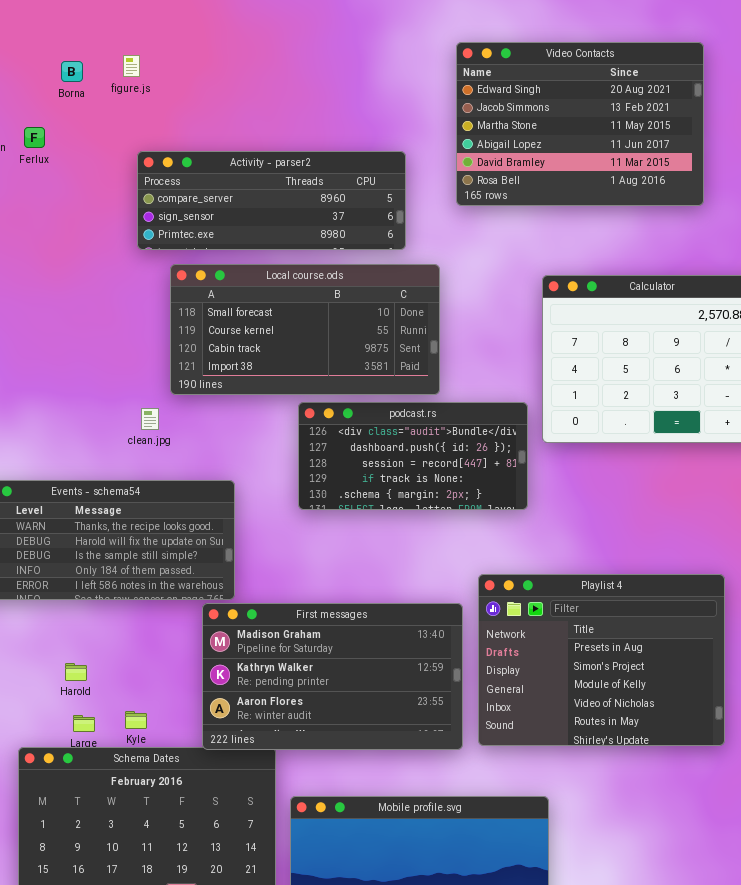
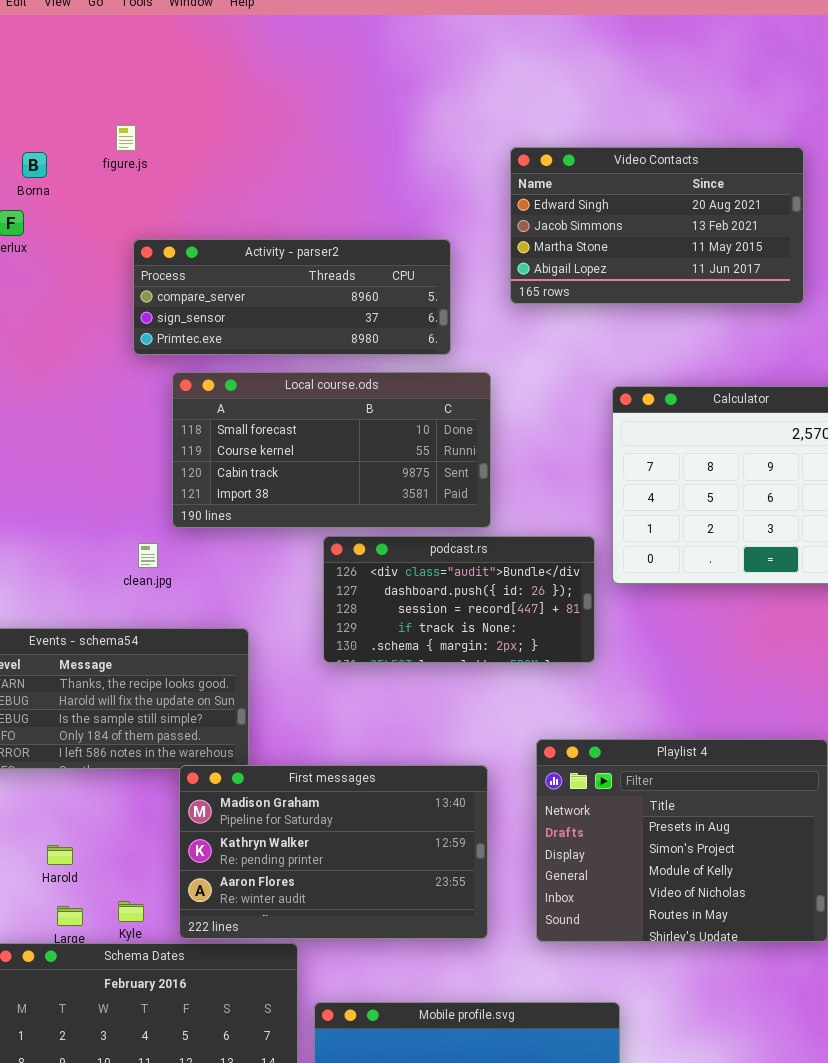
Video Contacts: [456,42,704,206] -> [510,147,804,304], resized
Borna: [61,61,83,82] -> [22,152,47,178], moved
First messages: [202,603,463,750] -> [179,765,488,939], moved

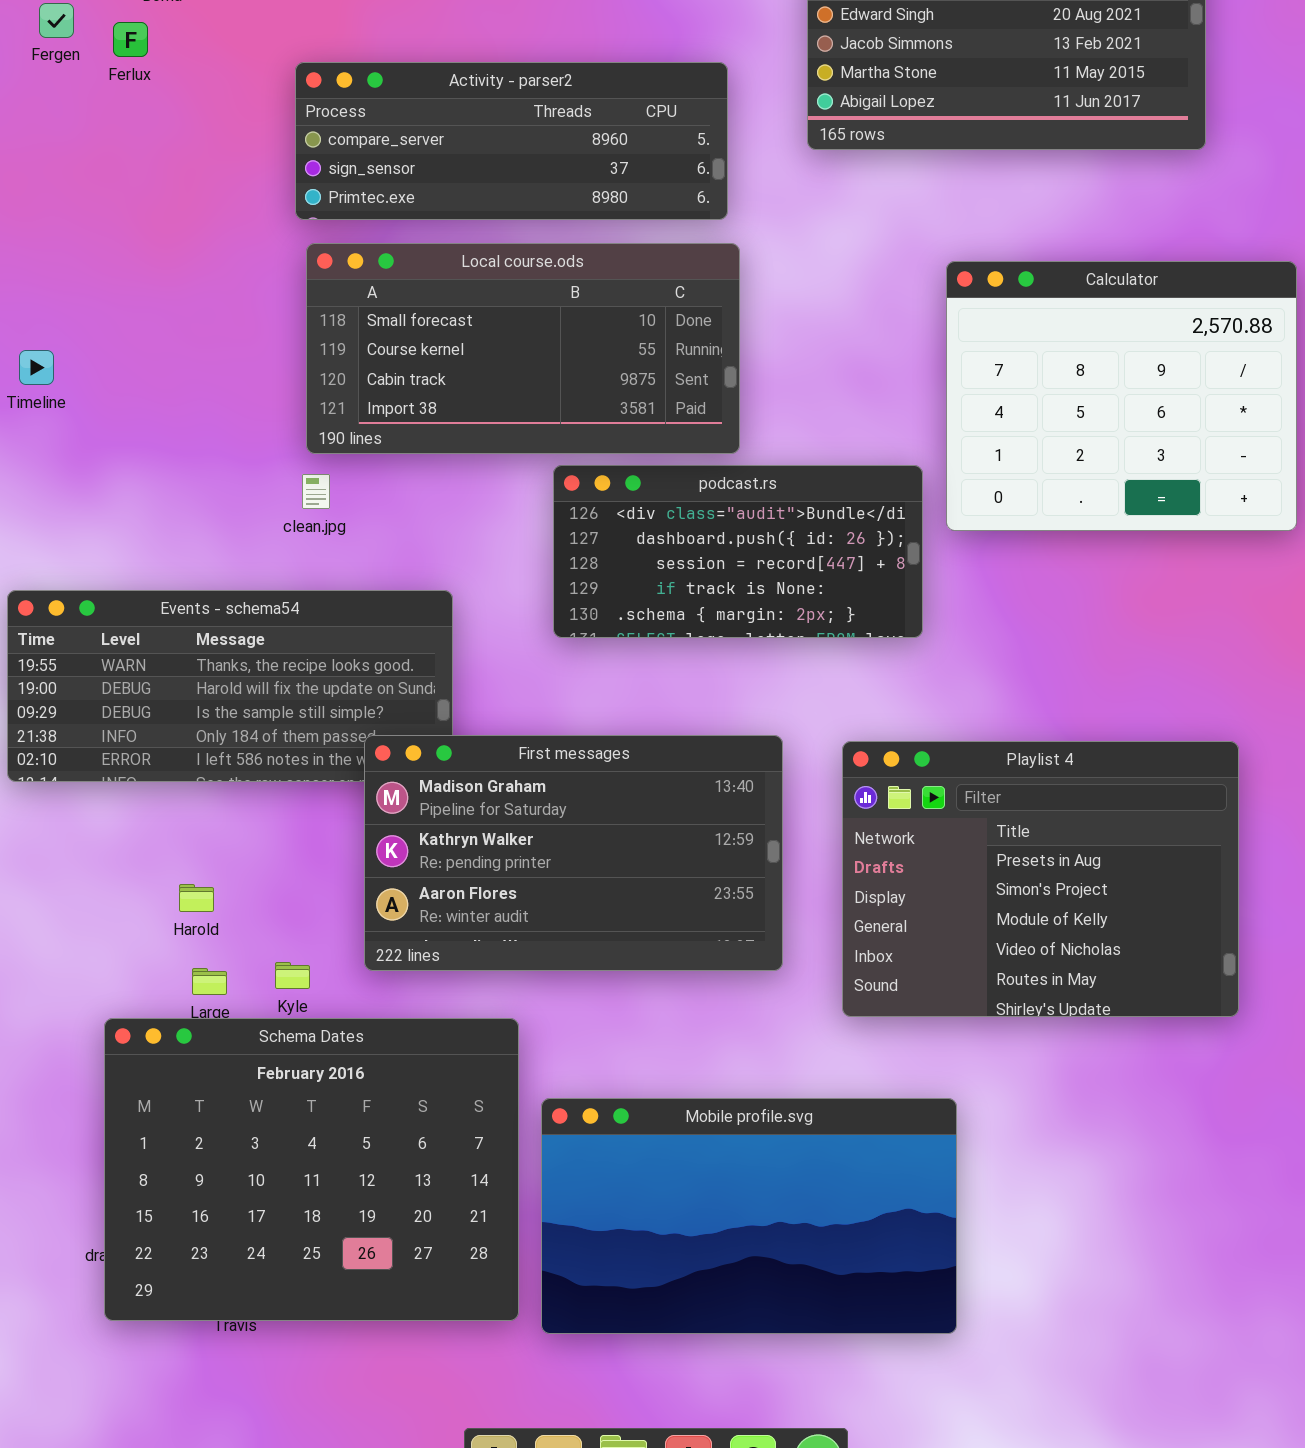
Local course.ods: [172,372,491,528] -> [306,243,740,454], moved
First messages: [179,765,488,939] -> [364,735,783,971], moved

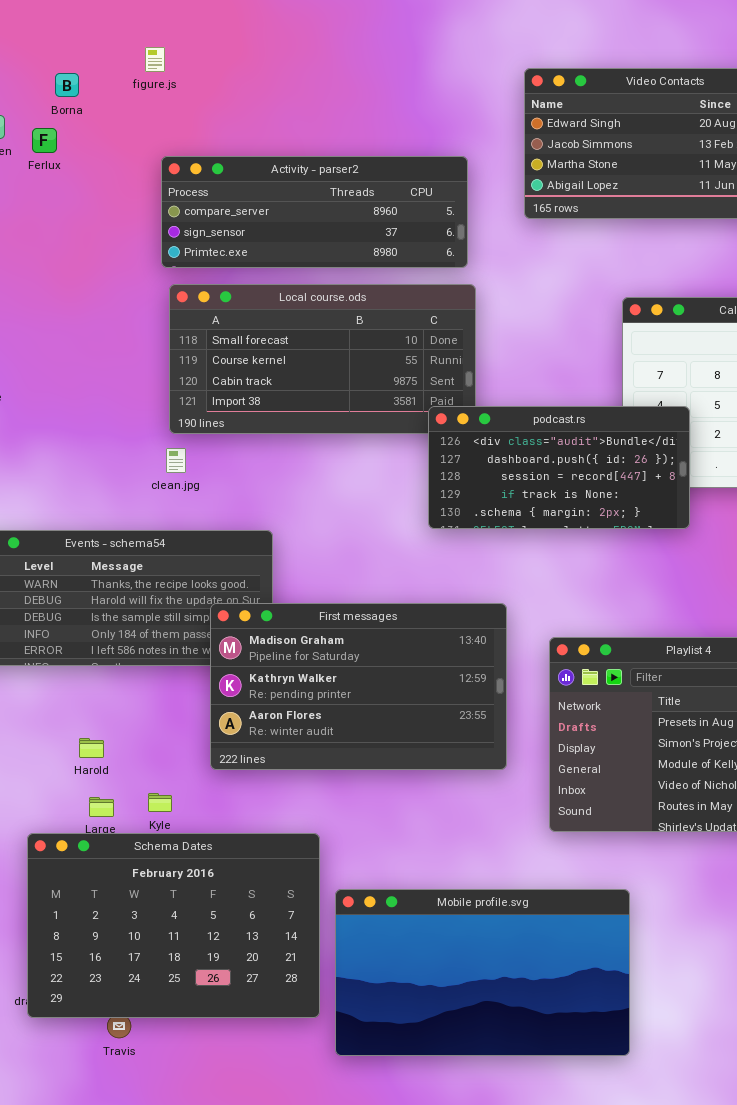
podcast.rs: [553,465,923,638] -> [428,406,690,529], moved
First messages: [364,735,783,971] -> [210,603,507,770], moved
Schema Dates: [104,1018,519,1321] -> [27,833,320,1018], resized

